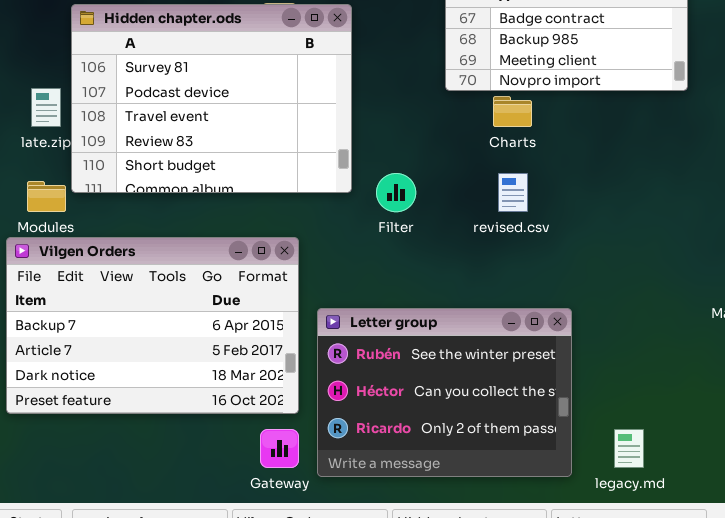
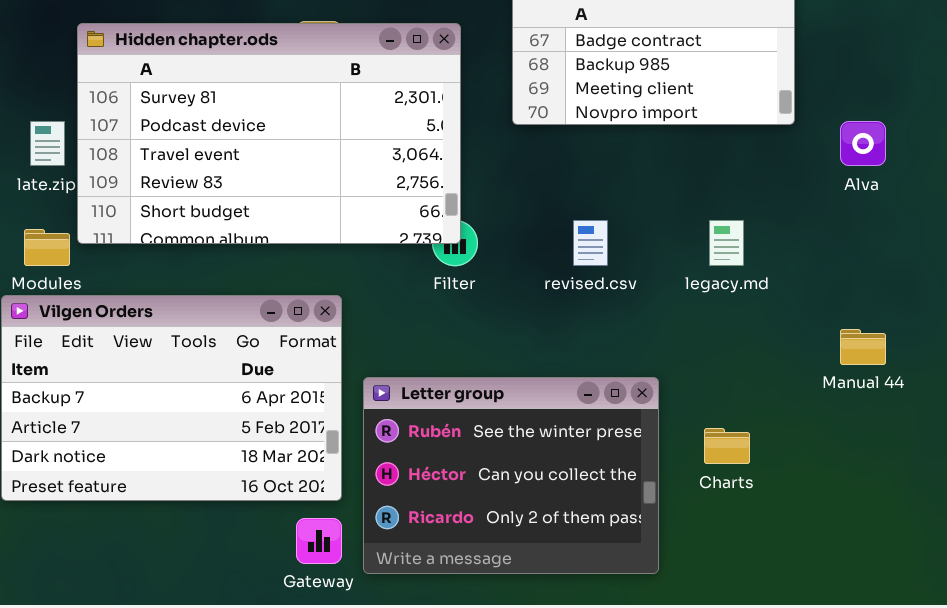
Hidden chapter.ods: [71,4,352,193] -> [77,23,461,244], resized
Charts: [493,96,532,127] -> [704,428,750,464], moved
legacy.md: [614,429,644,468] -> [709,220,744,266], moved

